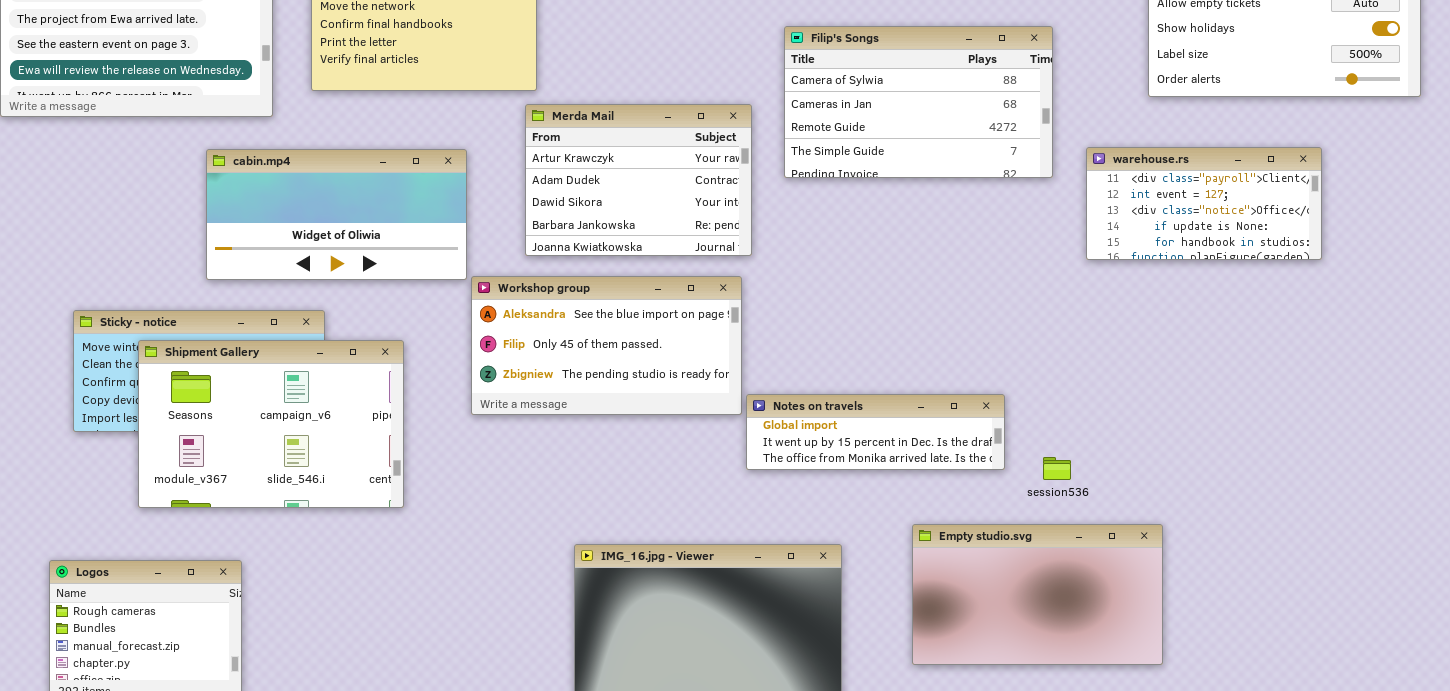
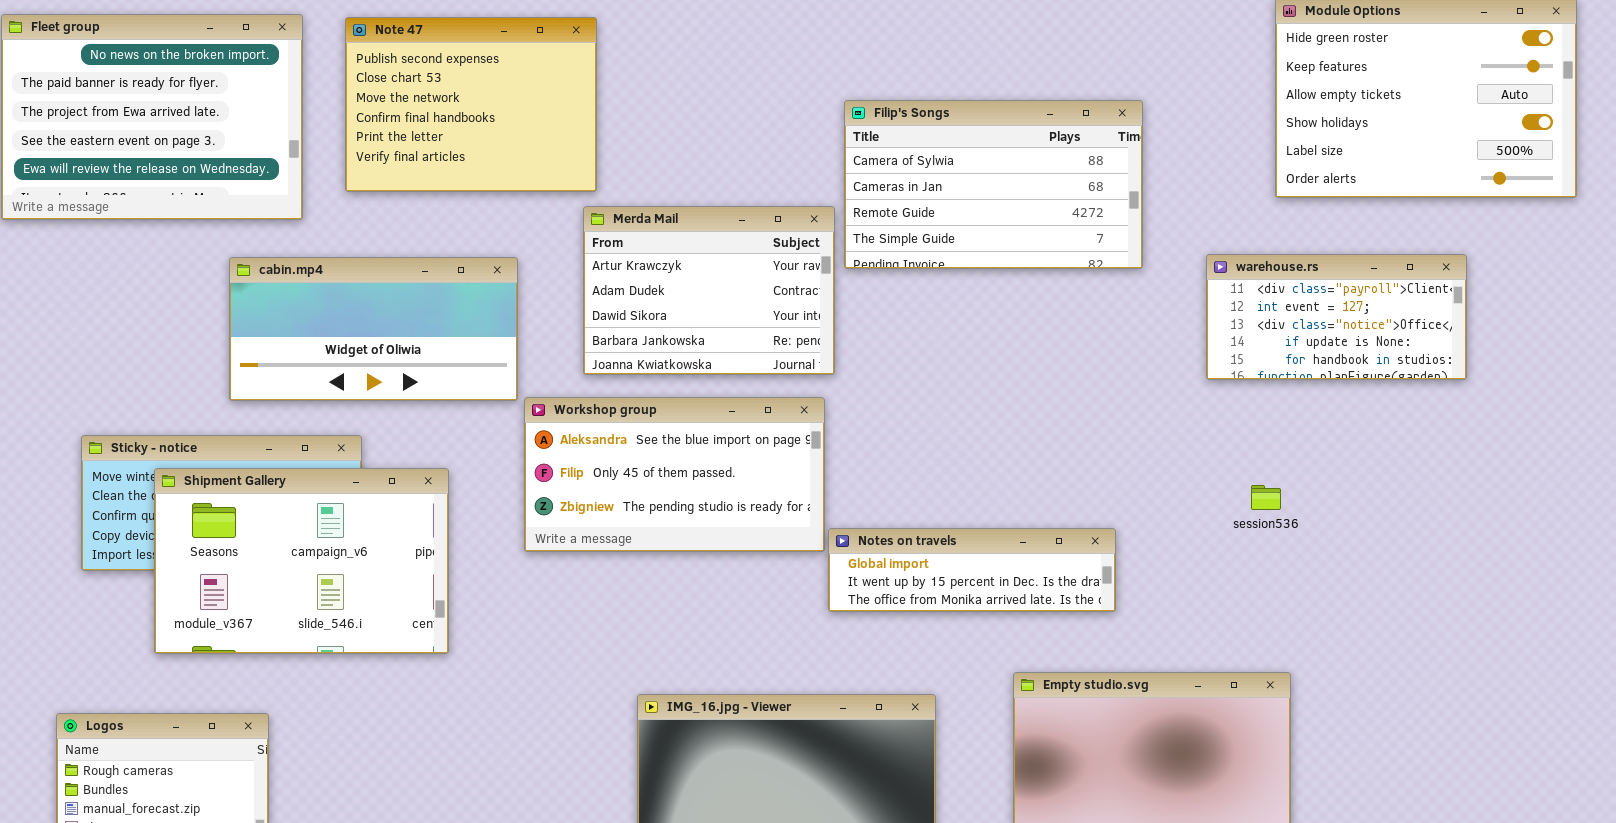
Filip's Songs: [784,26,1053,178] -> [844,100,1143,269], moved
session536: [1043,457,1071,480] -> [1251,485,1281,510], moved

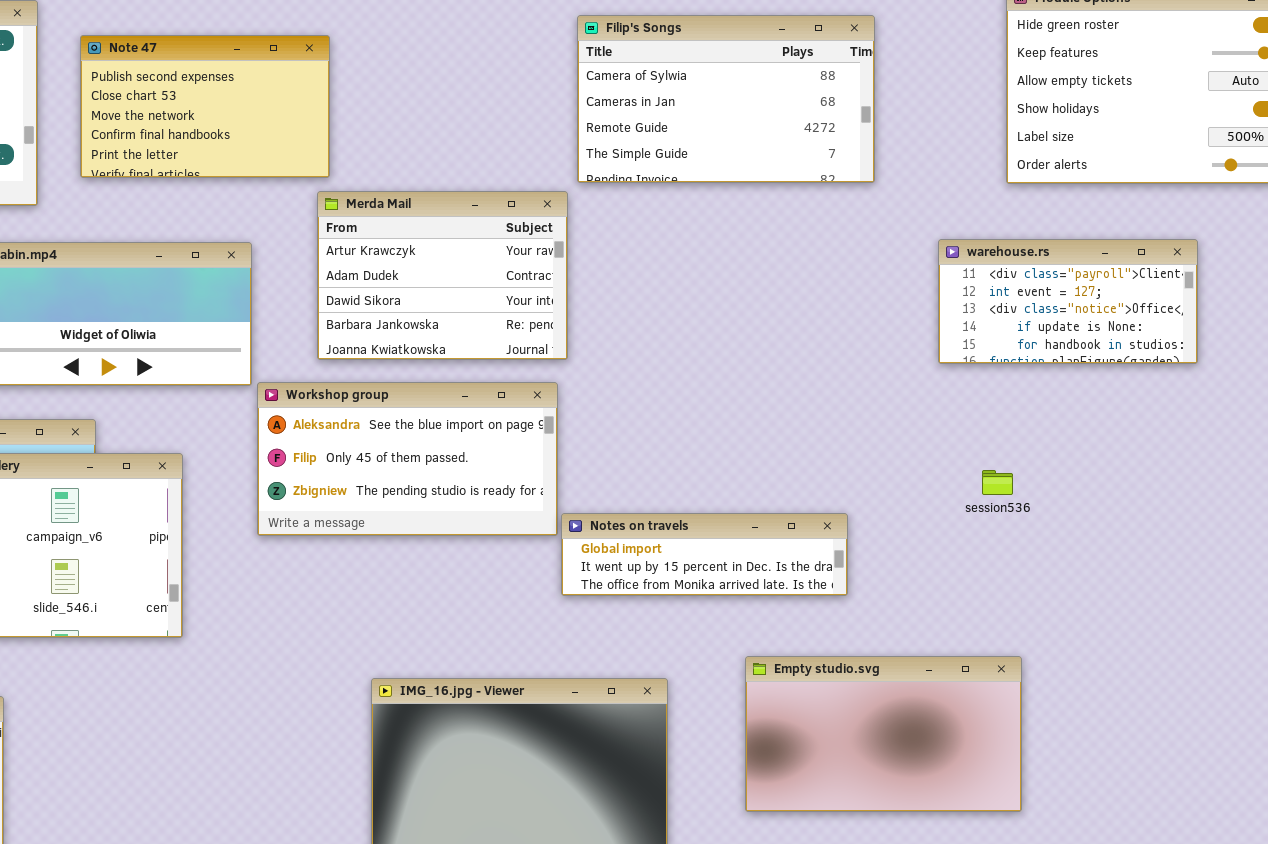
Note 47: [345,17,597,192] -> [80,35,330,178], resized
Filip's Songs: [844,100,1143,269] -> [577,15,875,183], moved

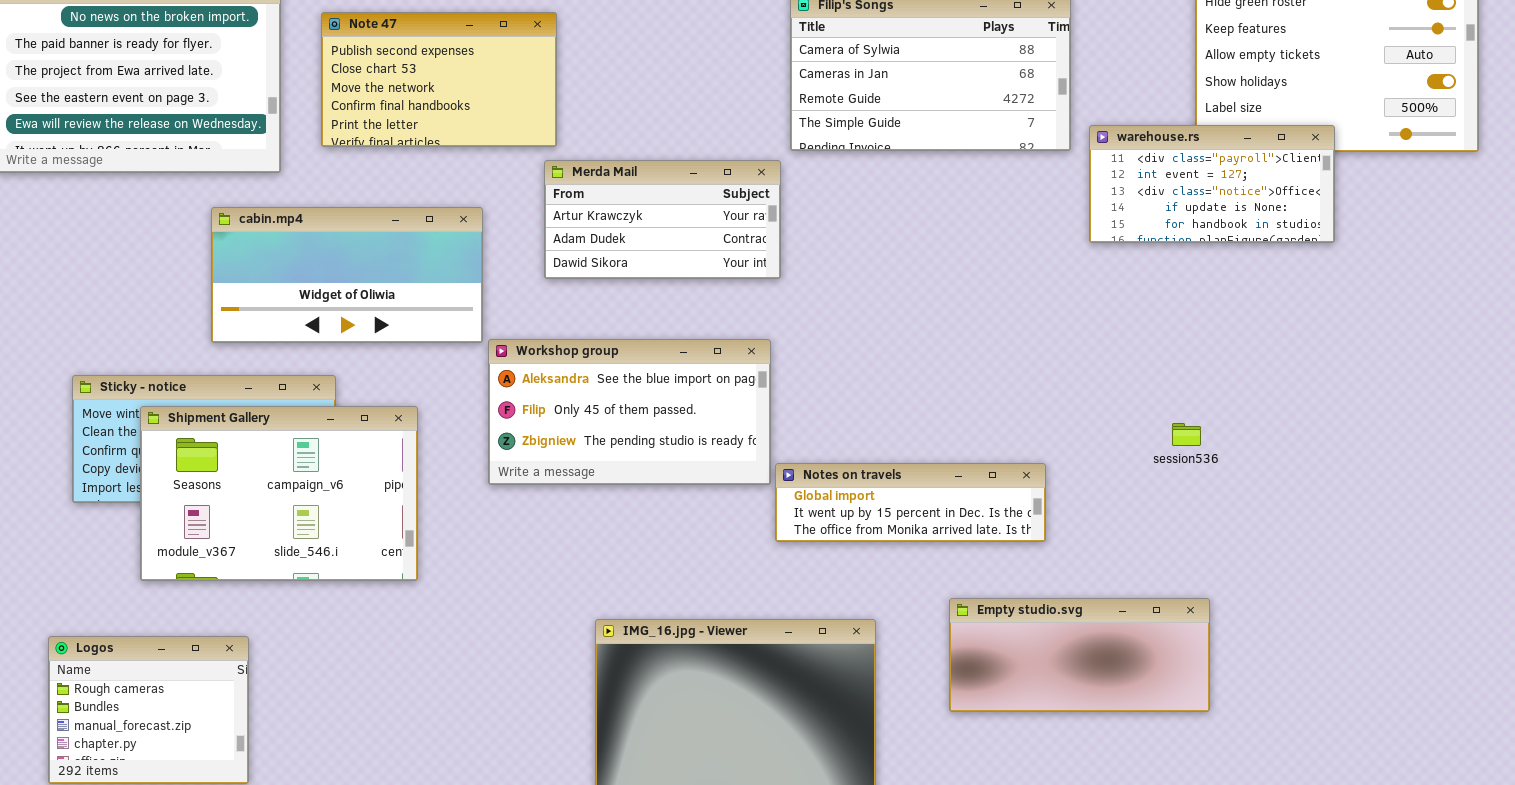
Merda Mail: [317,191,568,360] -> [544,160,781,279], resized
warehouse.rs: [938,239,1198,364] -> [1089,125,1335,243], moved
Empty studio.svg: [745,656,1022,812] -> [949,598,1210,712], resized

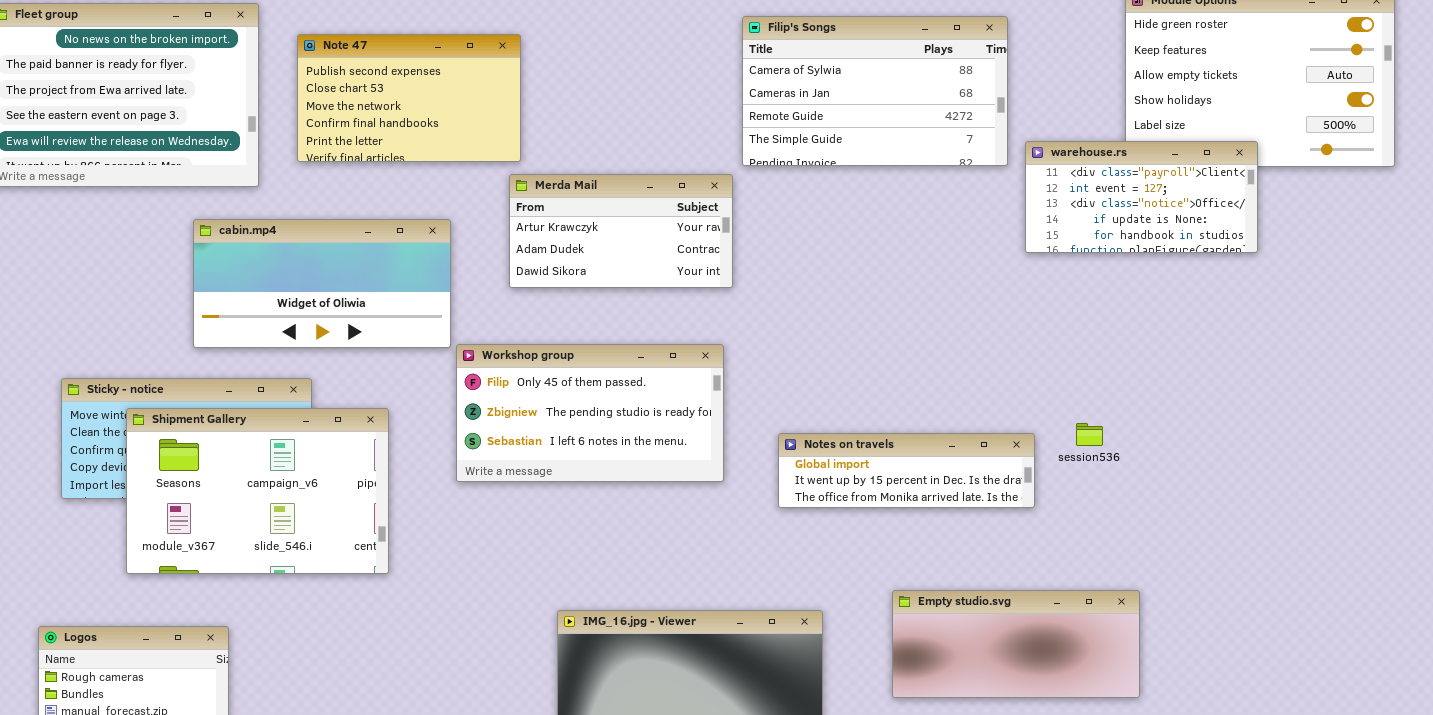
Workshop group: [488,339,771,485] -> [456,344,724,482], scrolled down 1 row
session536: [1172,423,1201,446] -> [1076,423,1103,446], moved
Notes on travels: [775,463,1046,542] -> [778,433,1035,508], moved

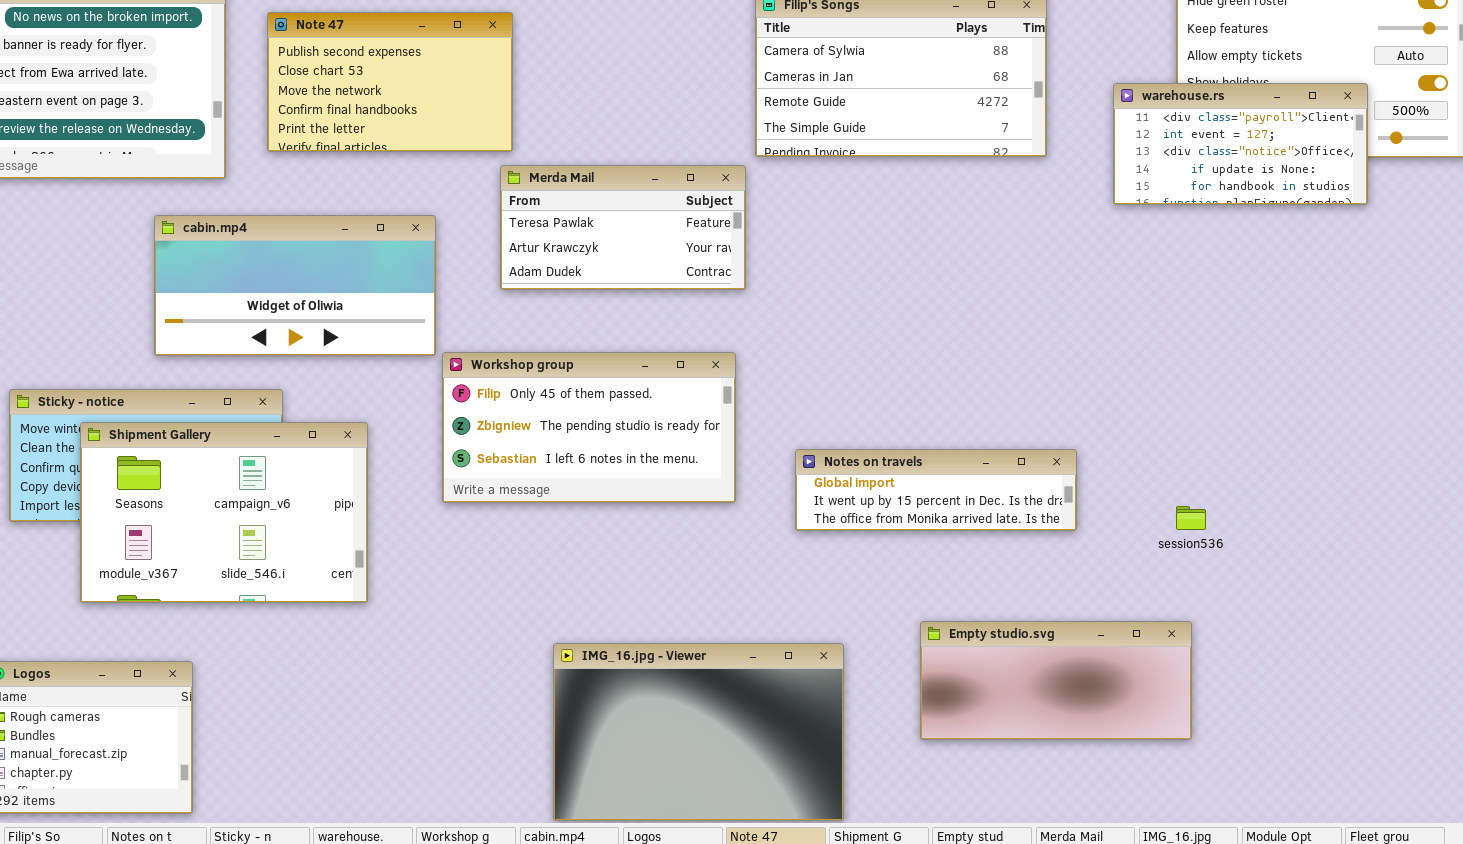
warehouse.rs: [1025,141,1258,253] -> [1113,83,1368,205], moved
Merda Mail: [509,174,733,288] -> [500,165,746,290], scrolled up 1 row
session536: [1076,423,1103,446] -> [1176,506,1206,530], moved

